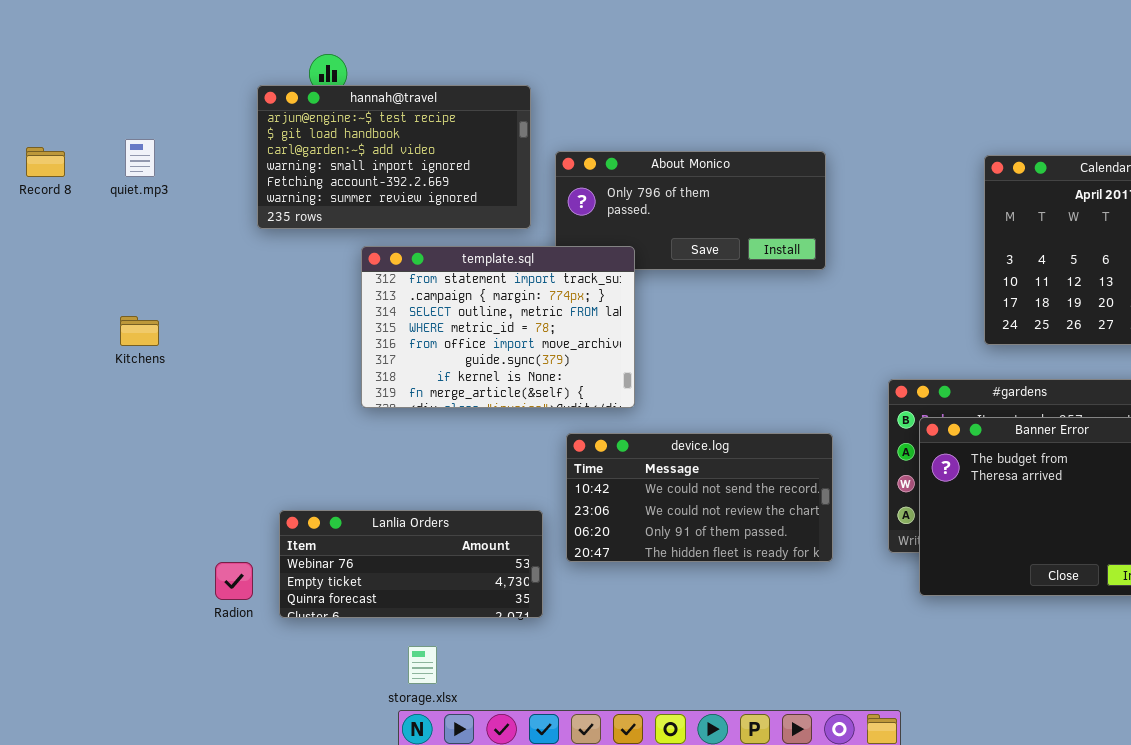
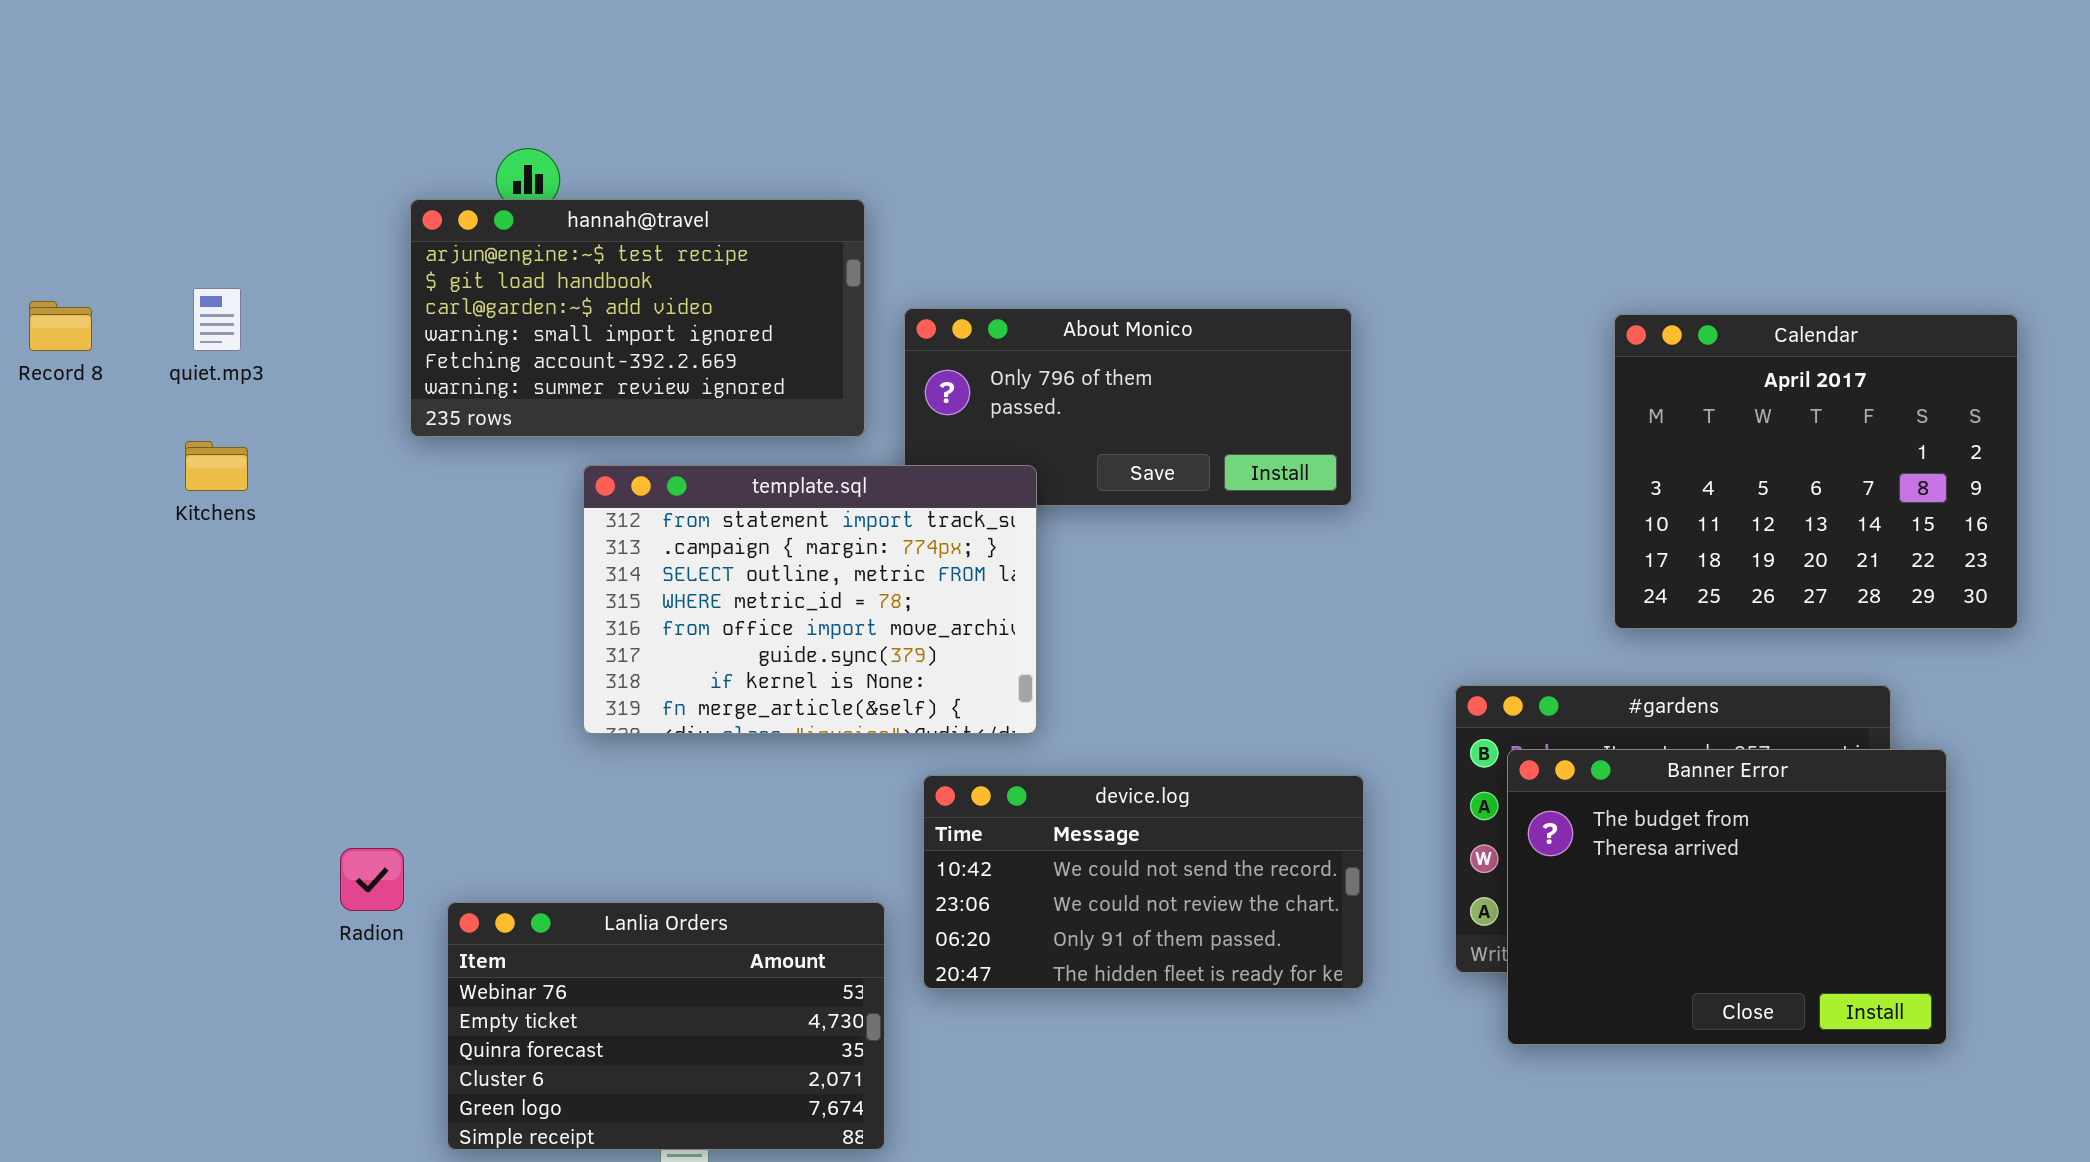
Kitchens: [120,316,159,346] -> [185,441,248,491], moved
Lanlia Orders: [279,510,543,618] -> [447,902,885,1150], resized
Radion: [215,562,253,600] -> [340,848,404,911], moved

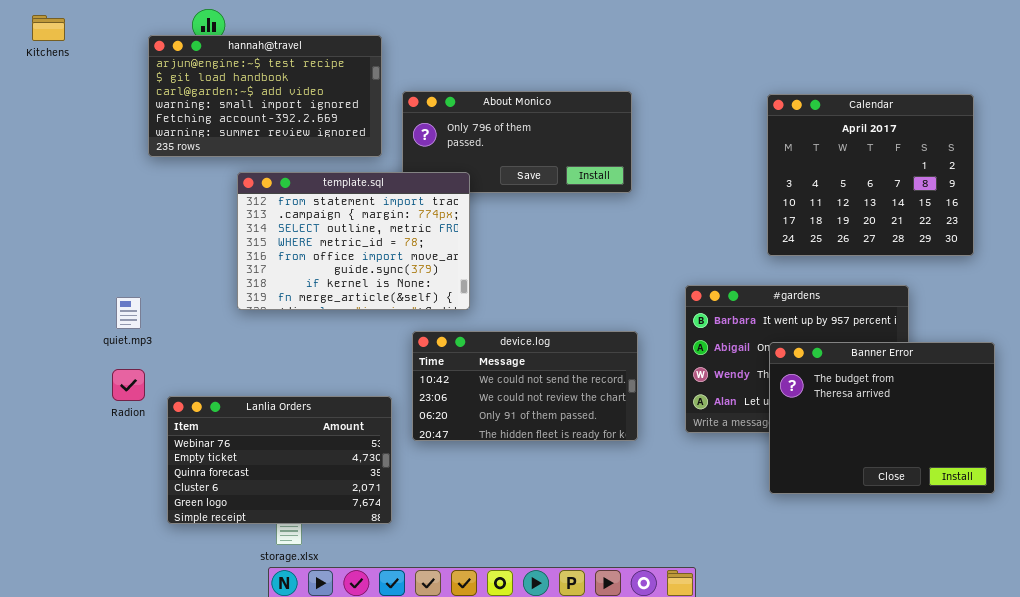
quiet.mp3: [193,288,241,351] -> [116,297,141,329], moved
Kitchens: [185,441,248,491] -> [32,15,65,41], moved
Banner Error: [1507,749,1947,1045] -> [769,342,995,494], moved

